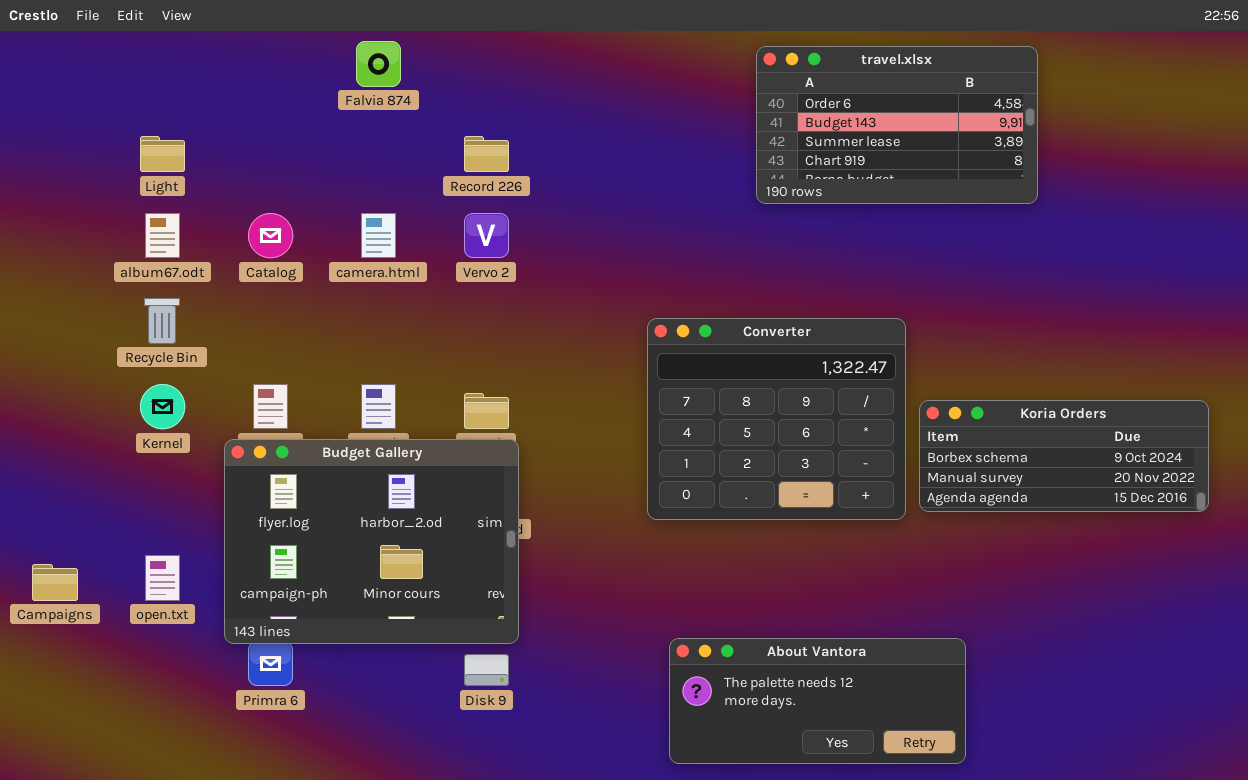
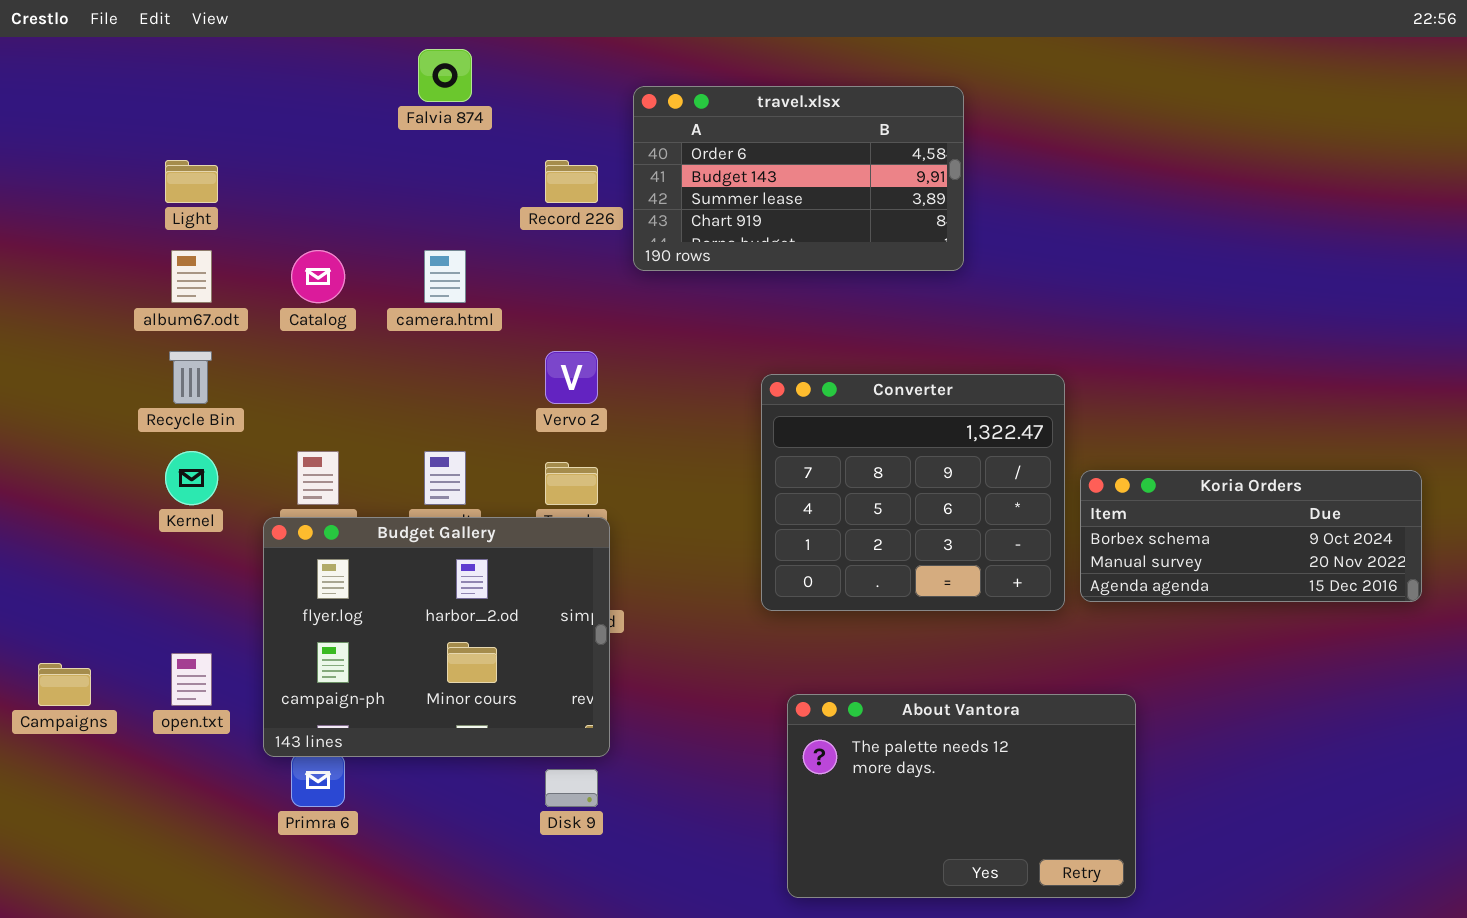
travel.xlsx: [756,46,1038,204] -> [633,86,964,271], moved
Vervo 2: [464,213,509,258] -> [545,351,598,404], moved
About Vantora: [669,638,966,764] -> [787,694,1136,898], resized

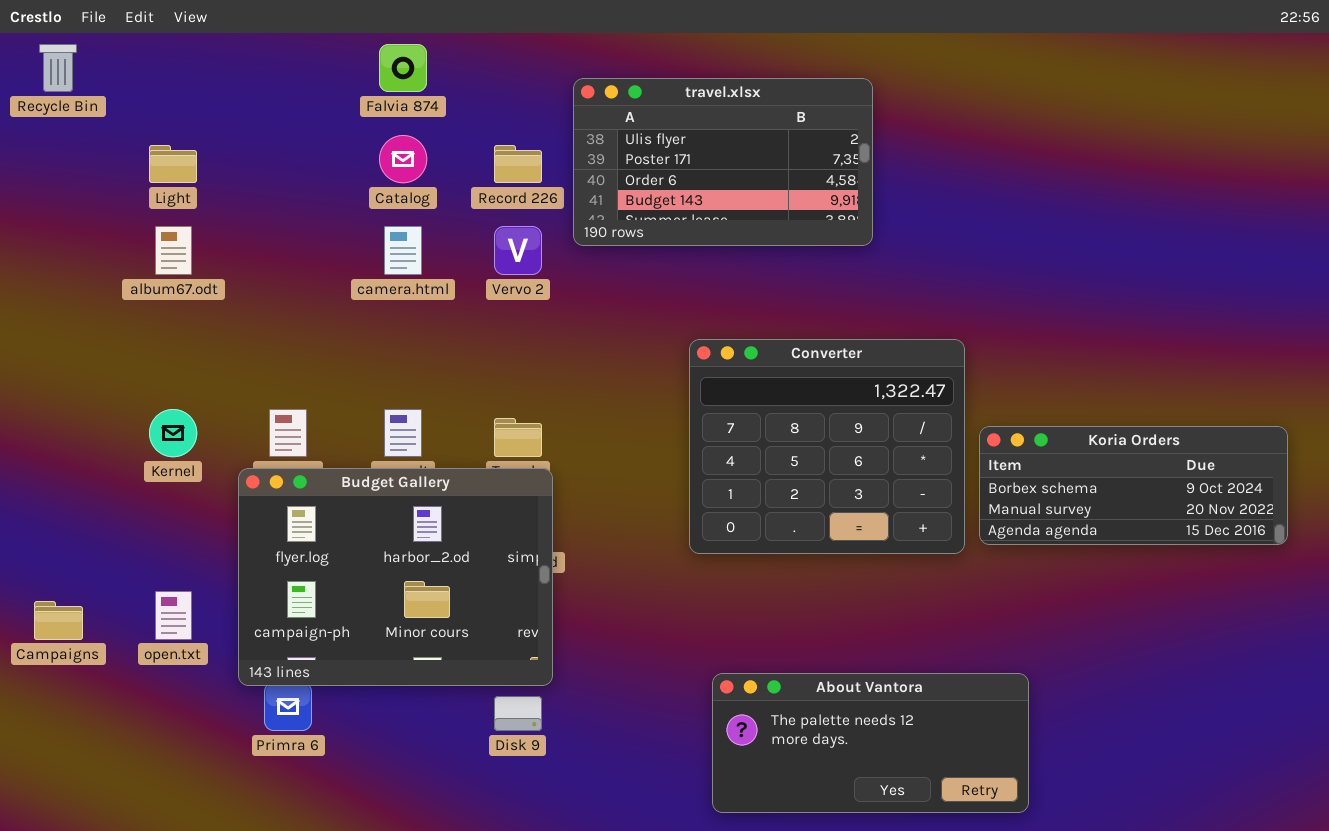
travel.xlsx: [633,86,964,271] -> [573,78,873,246], scrolled up 2 rows
Catalog: [291,250,345,303] -> [379,135,427,183], moved
Recycle Bin: [169,351,212,404] -> [39,44,77,92], moved
Vervo 2: [545,351,598,404] -> [494,226,542,275], moved
About Vantora: [787,694,1136,898] -> [712,673,1029,813], resized

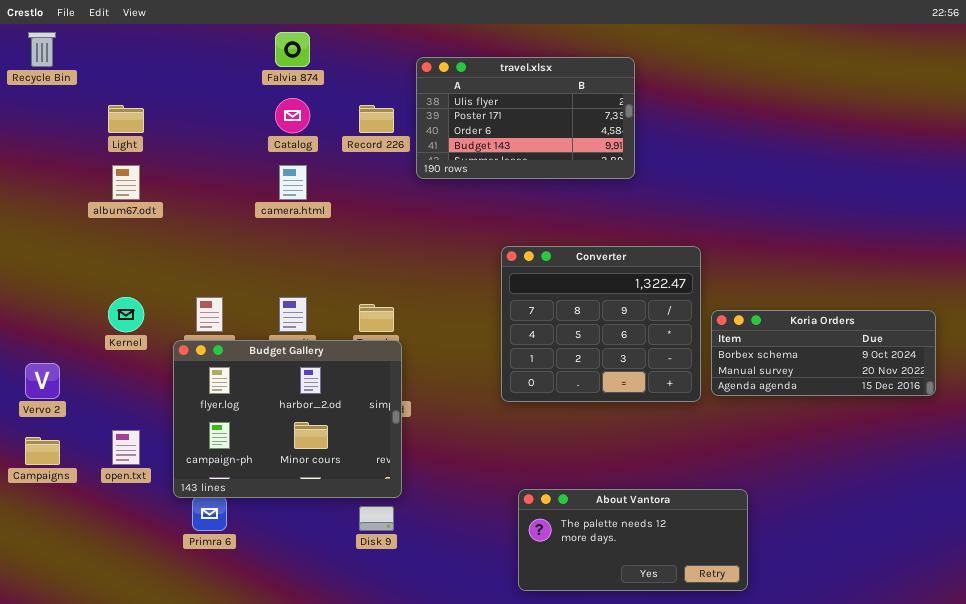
Vervo 2: [494,226,542,275] -> [25,363,60,399], moved

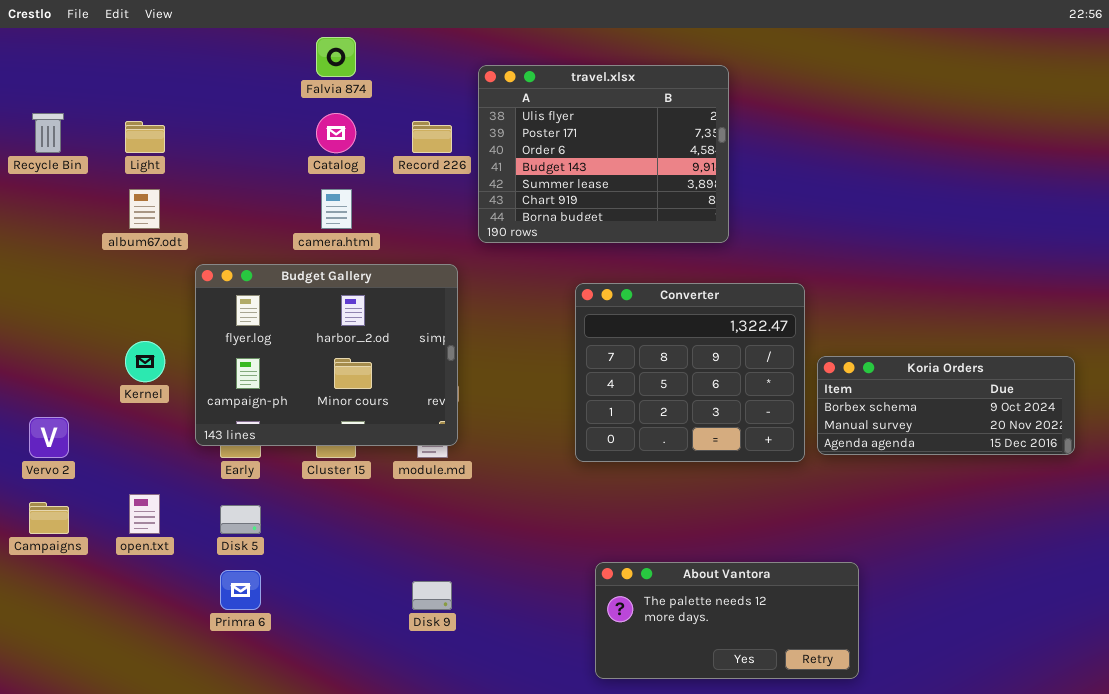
Recycle Bin: [28,32,56,67] -> [32,113,64,153], moved
travel.xlsx: [416,57,635,179] -> [478,65,729,243], resized
Budget Gallery: [173,340,402,498] -> [195,264,458,446], moved

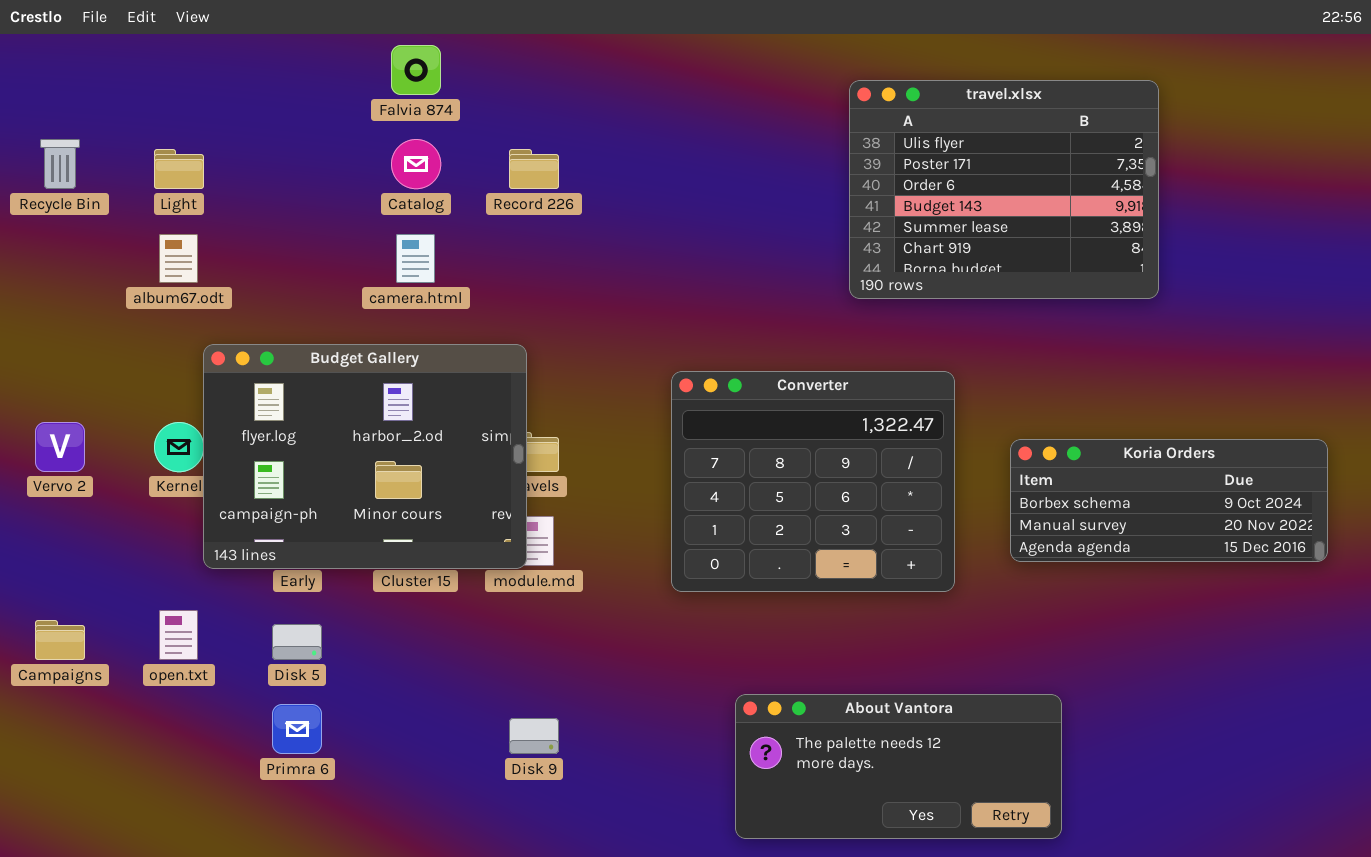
travel.xlsx: [478,65,729,243] -> [849,80,1159,299], moved
Budget Gallery: [195,264,458,446] -> [203,344,527,569], moved
Converter: [575,283,805,462] -> [671,371,955,592], moved
Vervo 2: [29,417,69,458] -> [35,422,85,472], moved

